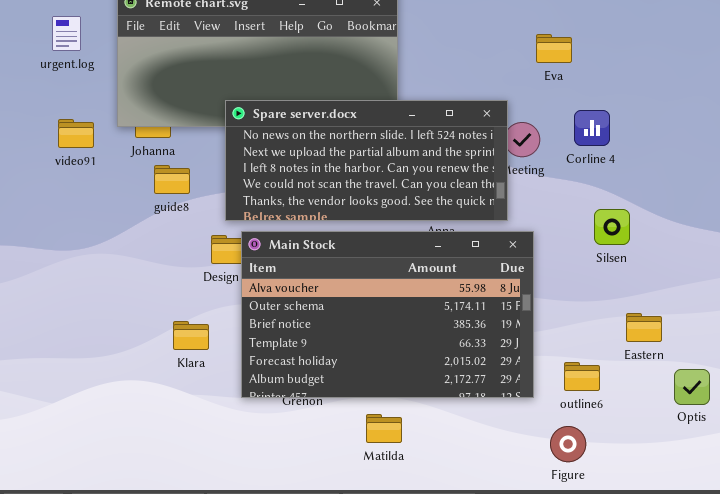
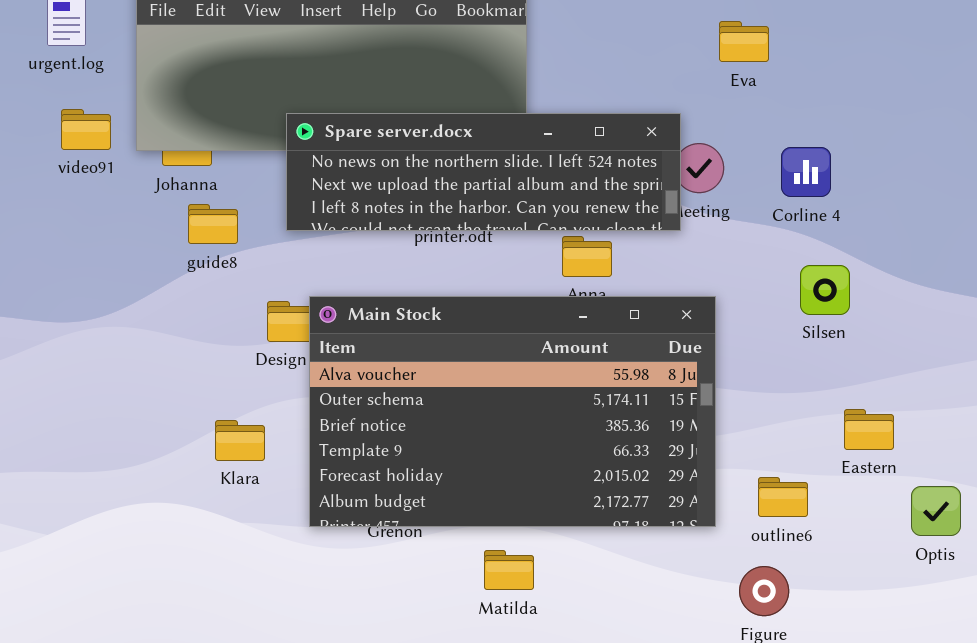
Spare server.docx: [225,100,508,221] -> [286,113,681,231], resized
Corline 4: [574,110,610,146] -> [781,147,831,197], moved
video91: [58,119,94,148] -> [61,109,111,150], moved

